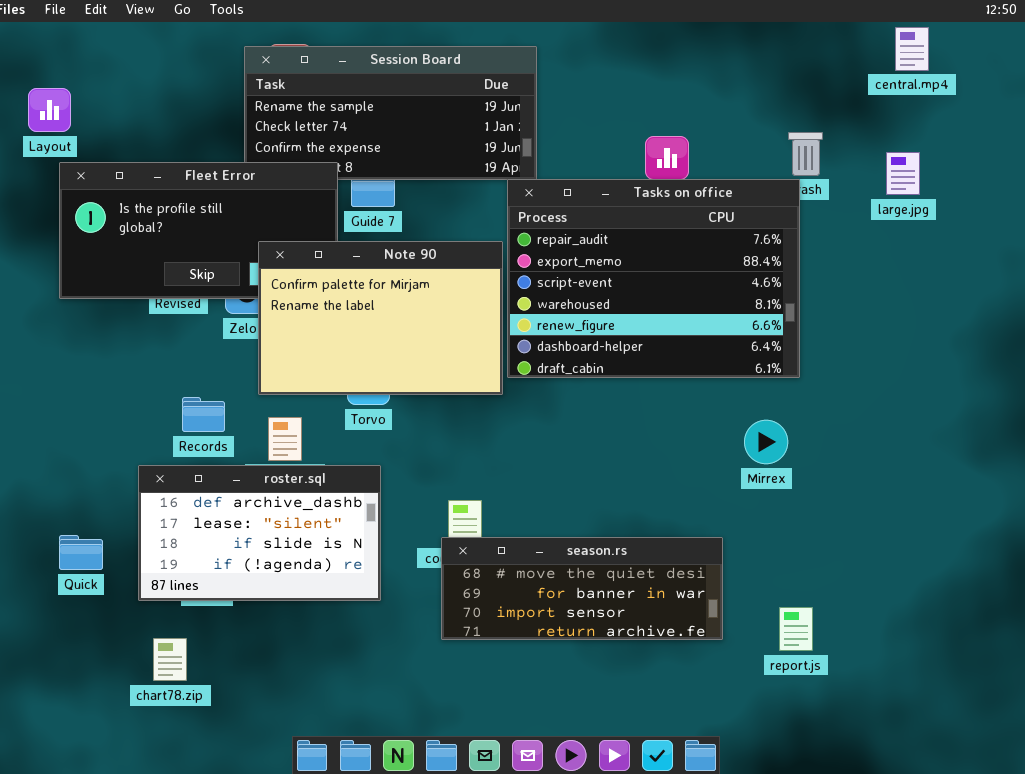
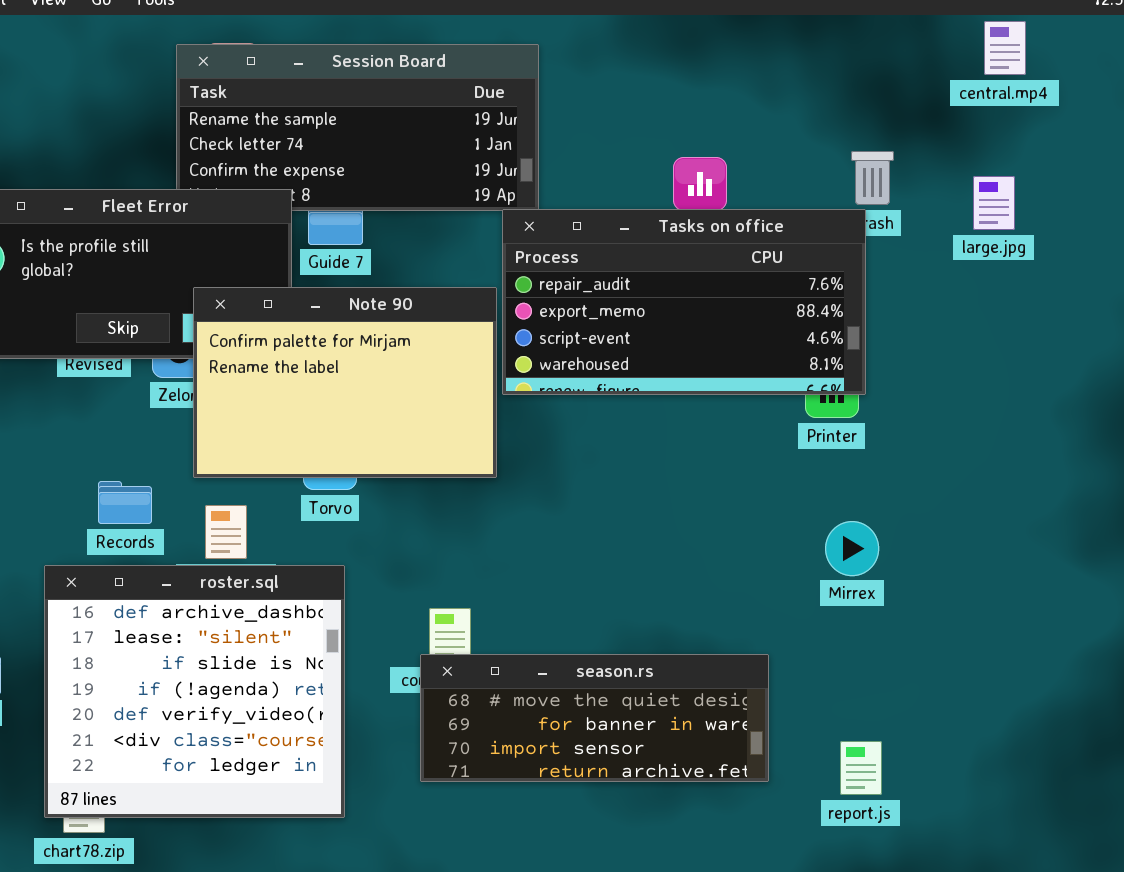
Tasks on office: [507,179,800,378] -> [502,209,866,395], resized
Mirrex: [744,420,788,464] -> [825,521,879,576], moved
roster.sql: [138,465,381,601] -> [44,565,345,818], resized

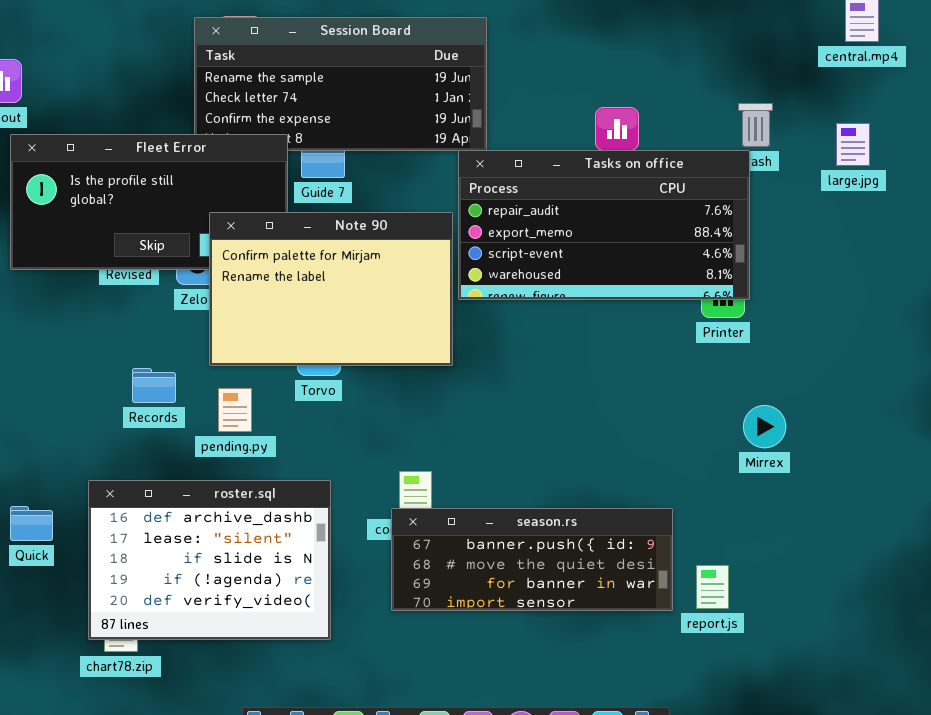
Mirrex: [825,521,879,576] -> [743,405,786,448], moved
roster.sql: [44,565,345,818] -> [88,480,331,640], resized
season.rs: [420,654,769,782] -> [391,508,673,611], scrolled up 1 row
report.js: [840,741,882,795] -> [696,565,729,609], moved

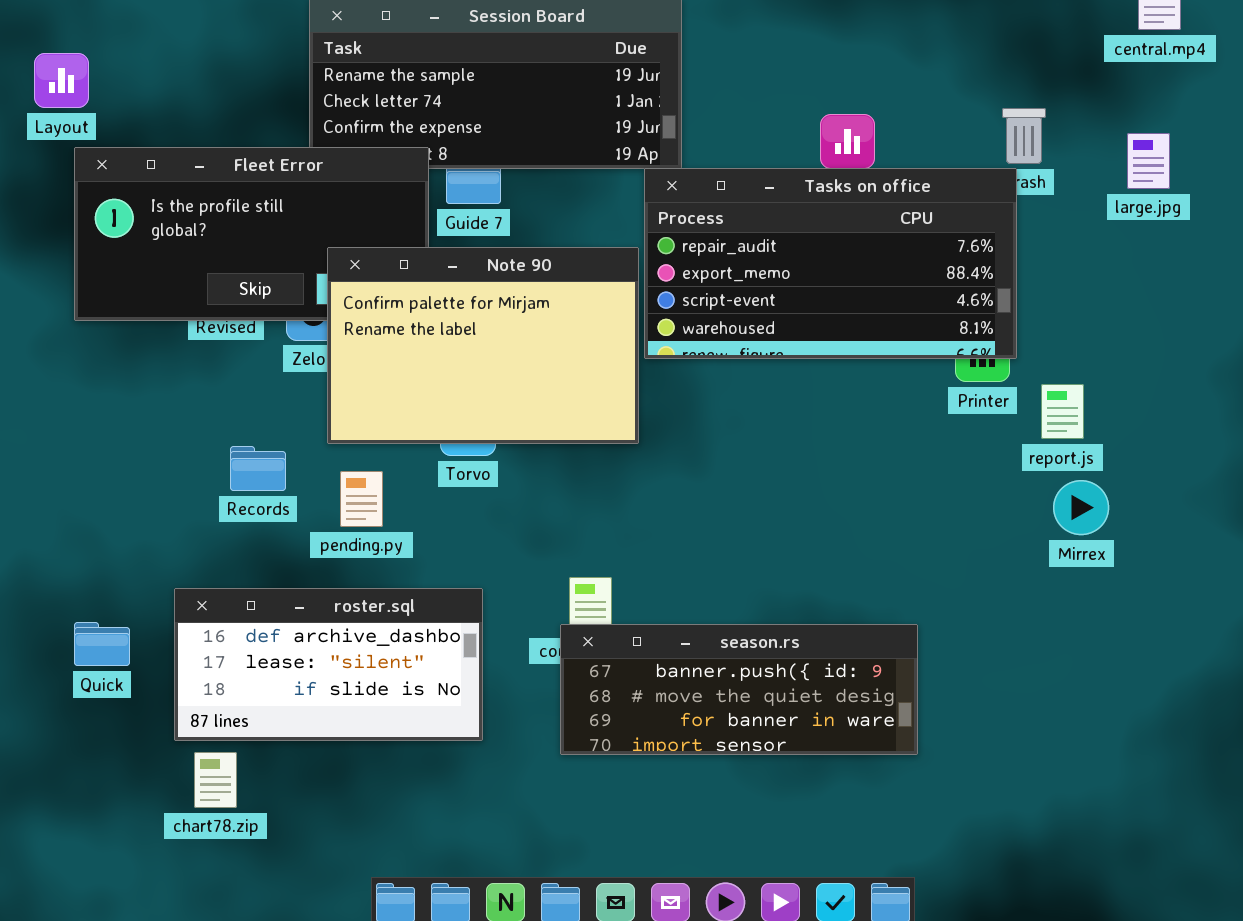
Mirrex: [743,405,786,448] -> [1053,480,1109,535], moved
roster.sql: [88,480,331,640] -> [174,588,483,741], resized
report.js: [696,565,729,609] -> [1041,384,1084,439], moved

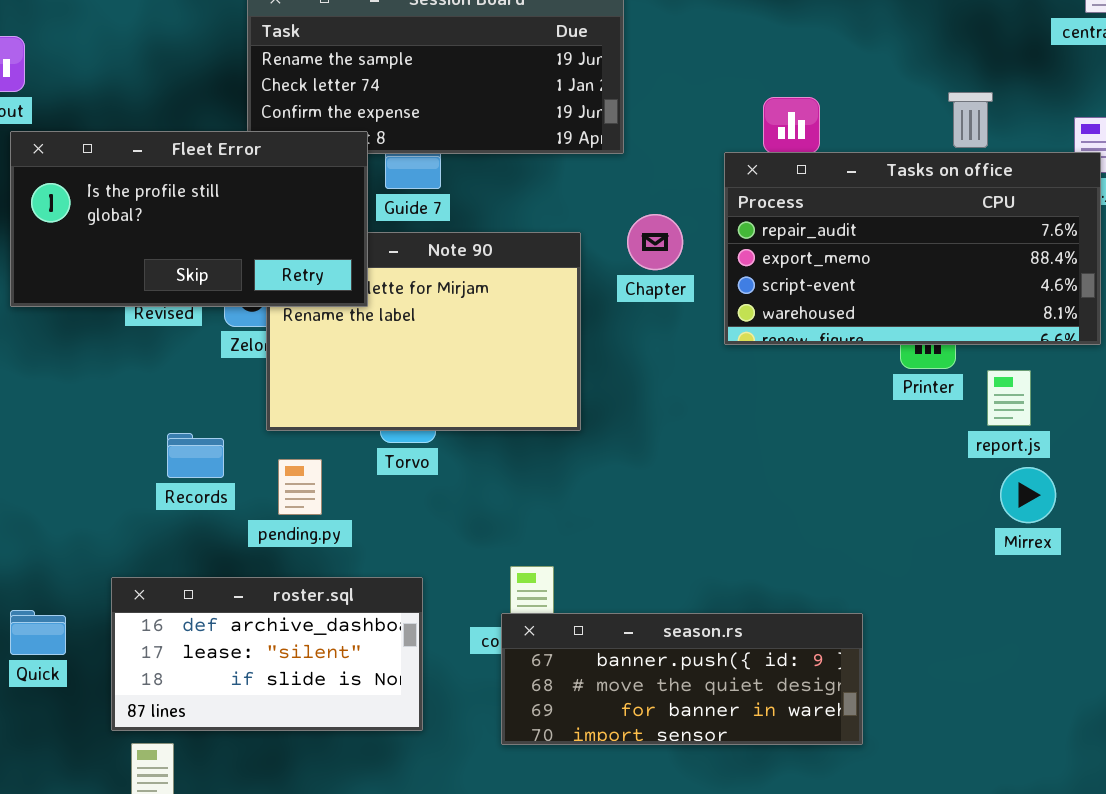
Fleet Error: [74,147,429,321] -> [10,131,368,307], raised
Tasks on office: [644,168,1017,359] -> [724,152,1101,345], moved

